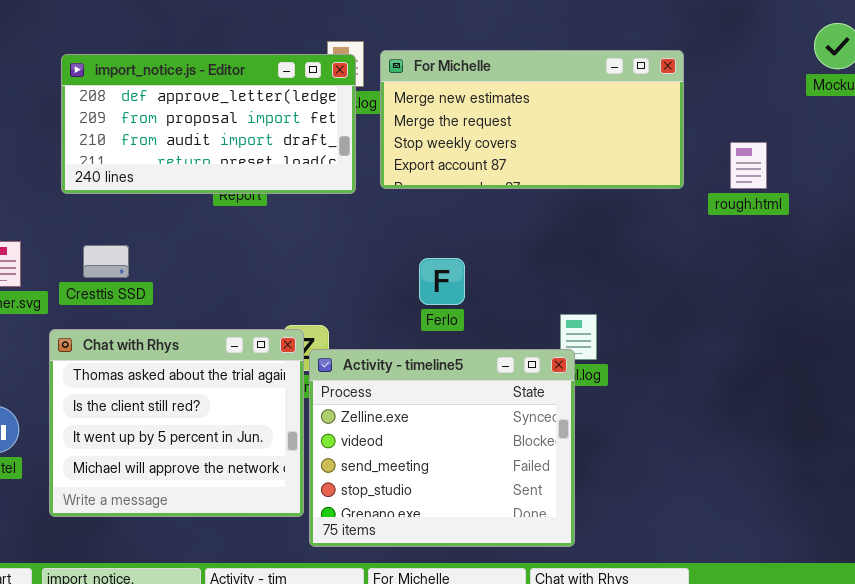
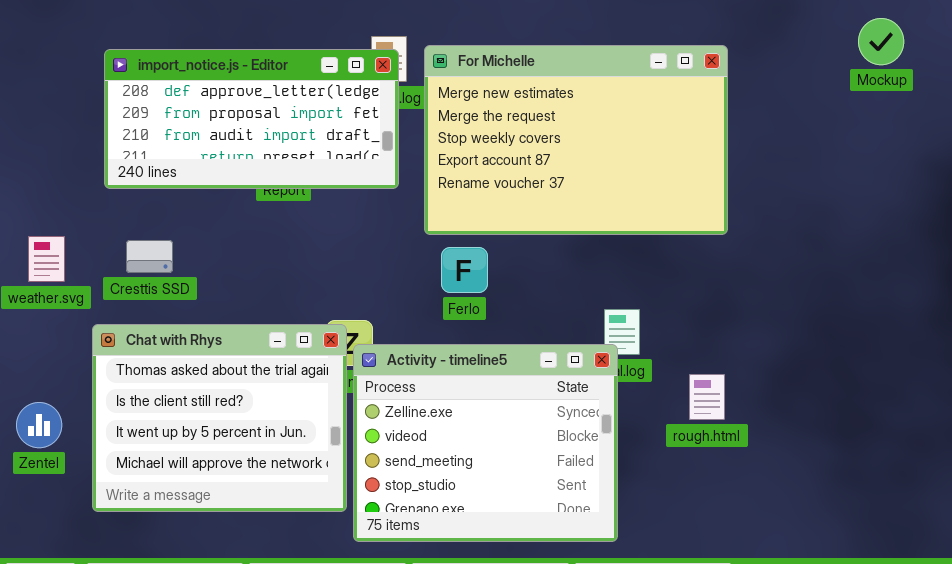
For Michelle: [380,50,684,189] -> [424,45,728,235], resized
rough.html: [730,142,767,189] -> [689,374,725,420], moved
Ferlo: [419,258,465,305] -> [441,247,488,293], moved

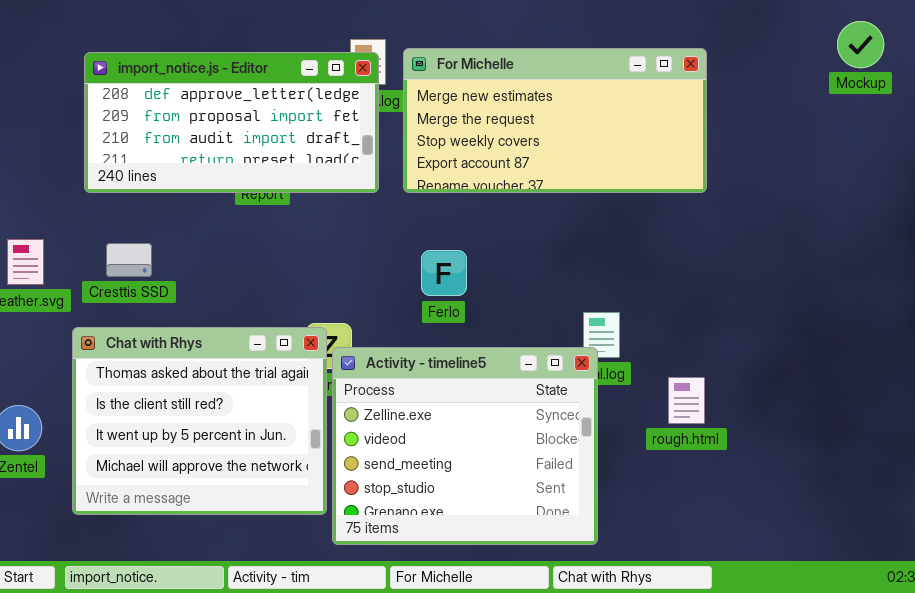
For Michelle: [424,45,728,235] -> [403,48,707,193], resized

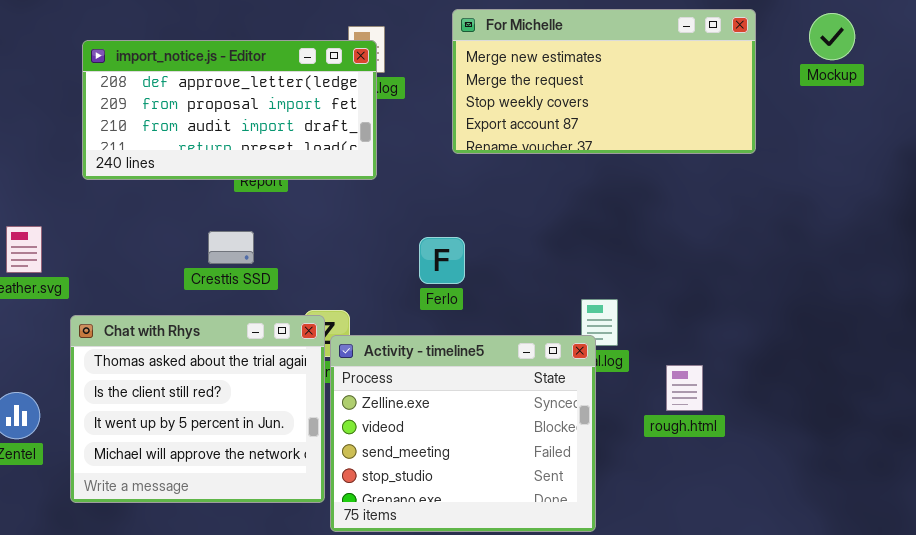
Mockup: [837,21,884,68] -> [809,13,855,60], moved
For Michelle: [403,48,707,193] -> [452,9,756,154], moved
Cresttis SSD: [106,243,152,277] -> [208,231,254,264], moved

